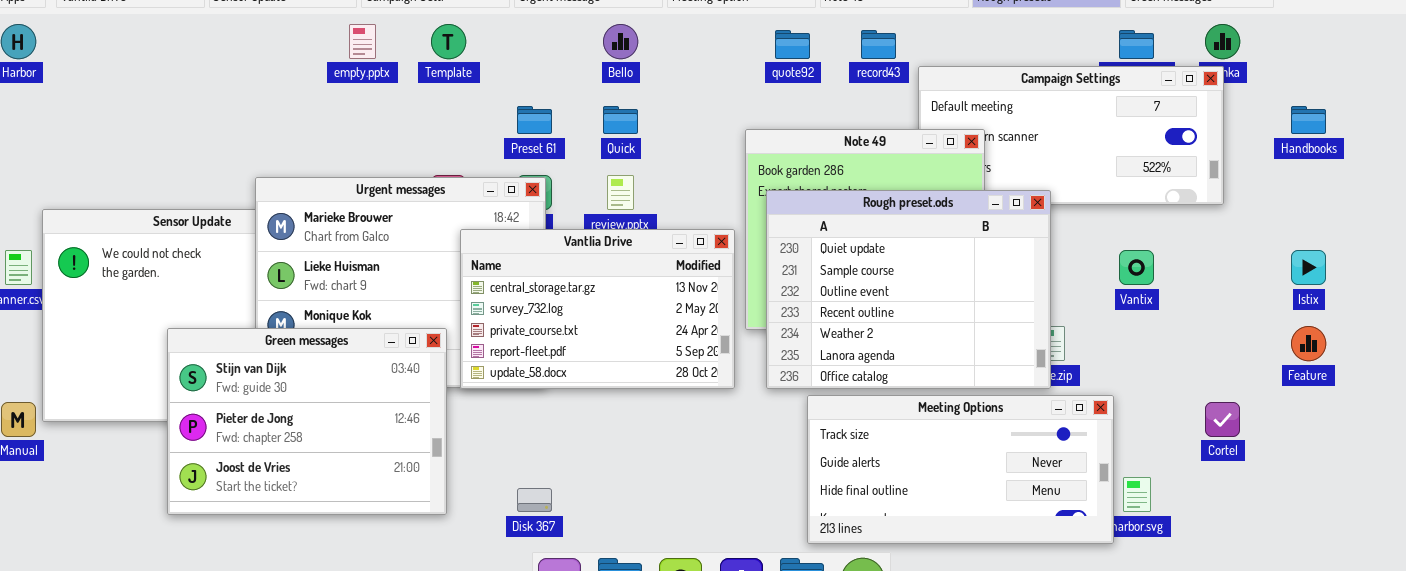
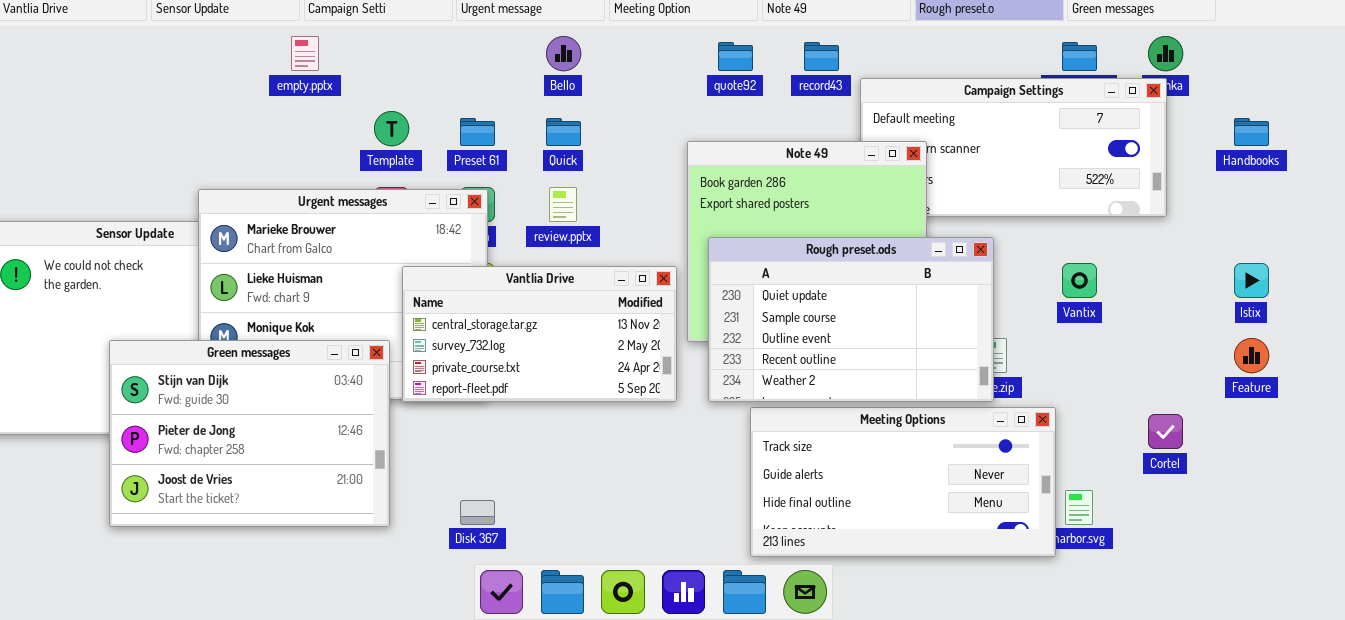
Template: [431,24,466,59] -> [374,111,409,146], moved
Rough preset.ods: [766,190,1051,389] -> [708,237,994,402], resized
Vantlia Drive: [460,229,735,389] -> [402,266,677,402], resized

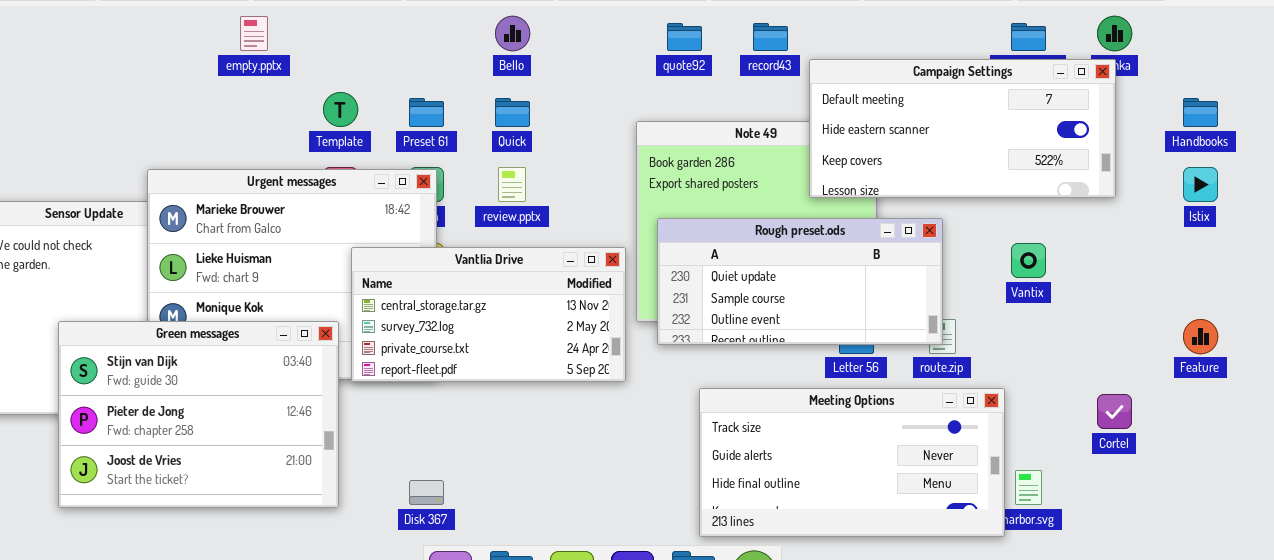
Campaign Settings: [860,78,1167,217] -> [809,59,1116,198], raised
Rough preset.ods: [708,237,994,402] -> [657,218,943,345], resized
Istix: [1234,263,1269,298] -> [1183,167,1218,202], moved

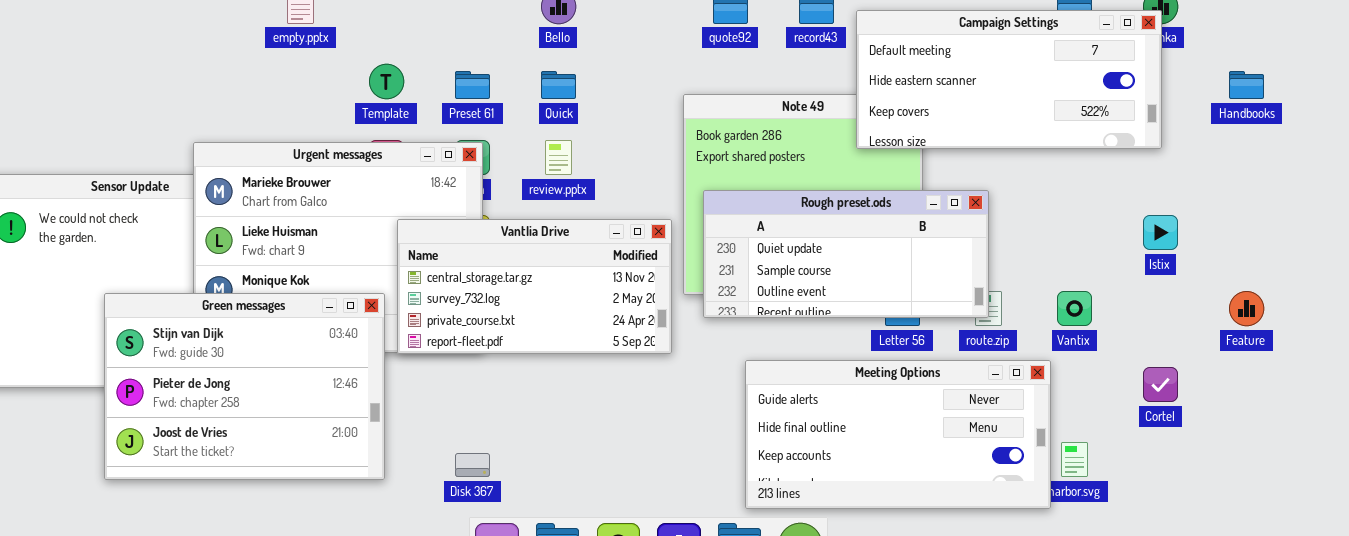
Campaign Settings: [809,59,1116,198] -> [856,10,1162,149], moved
Istix: [1183,167,1218,202] -> [1143,215,1178,250], moved
Vantix: [1011,243,1046,278] -> [1057,291,1092,326], moved
Meeting Options: [699,388,1005,537] -> [745,360,1051,509], scrolled down 1 row

